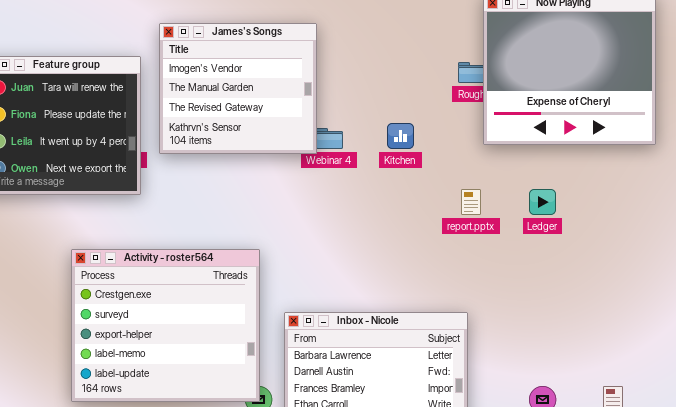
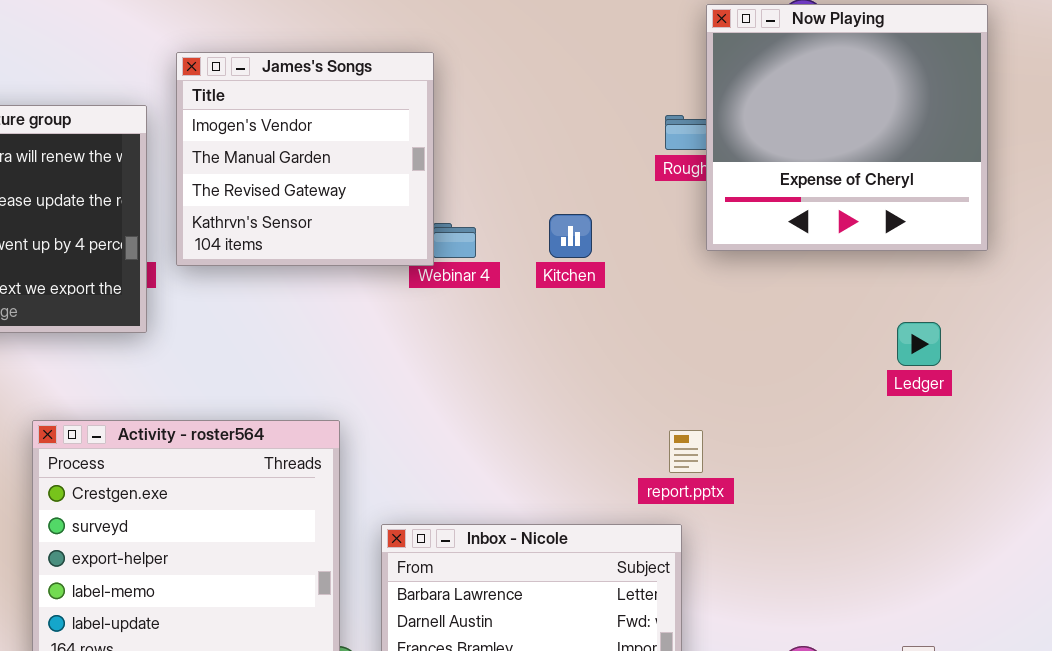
report.pptx: [461,189,481,215] -> [669,430,703,473], moved
Ledger: [529,189,556,215] -> [897,322,941,366], moved

